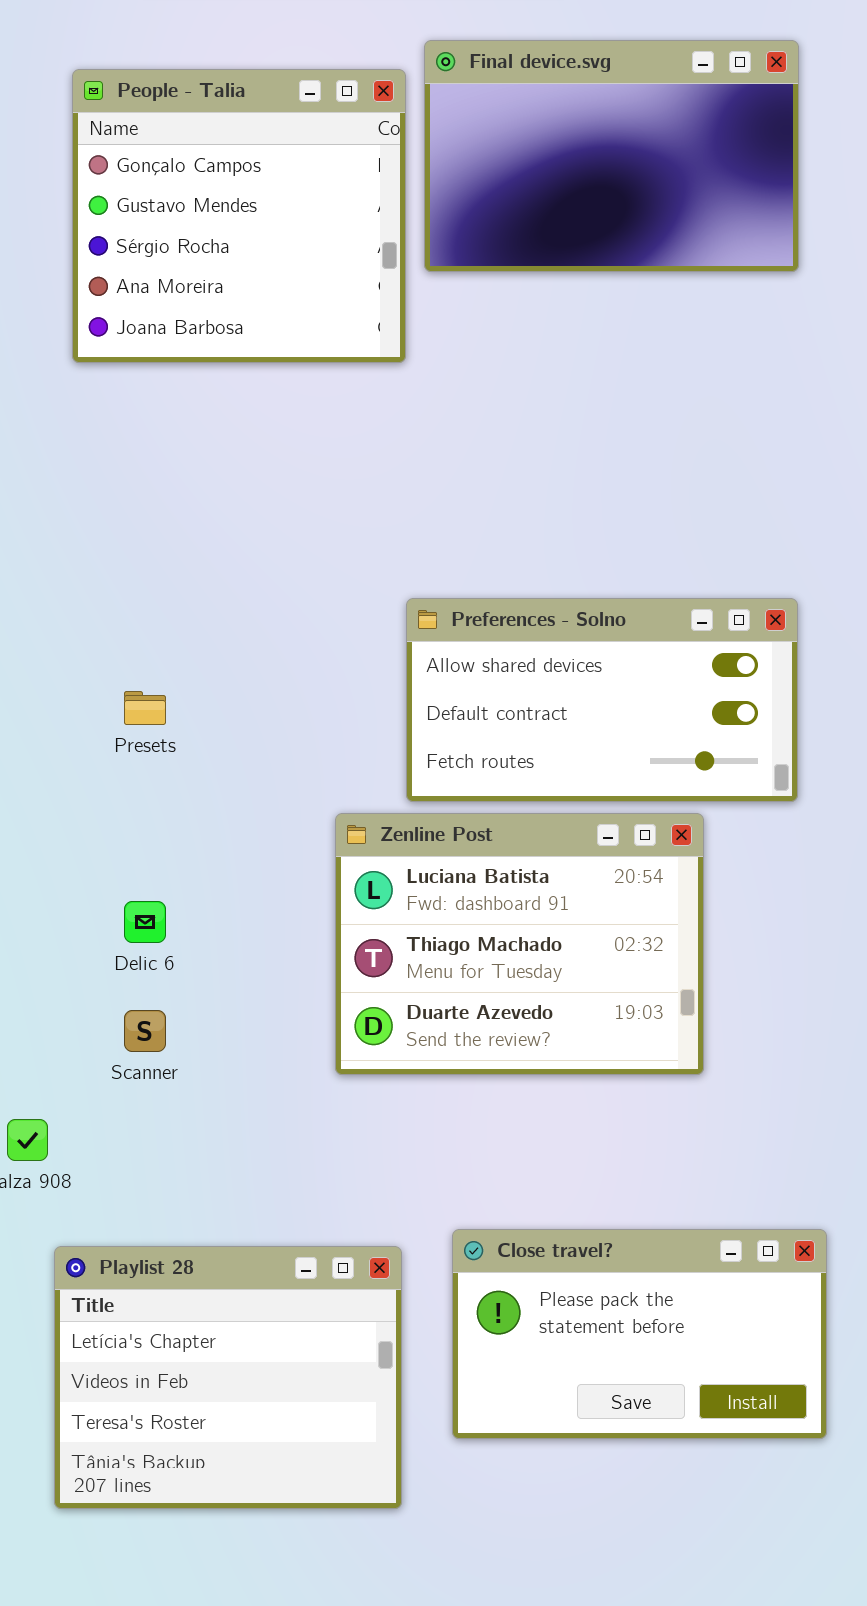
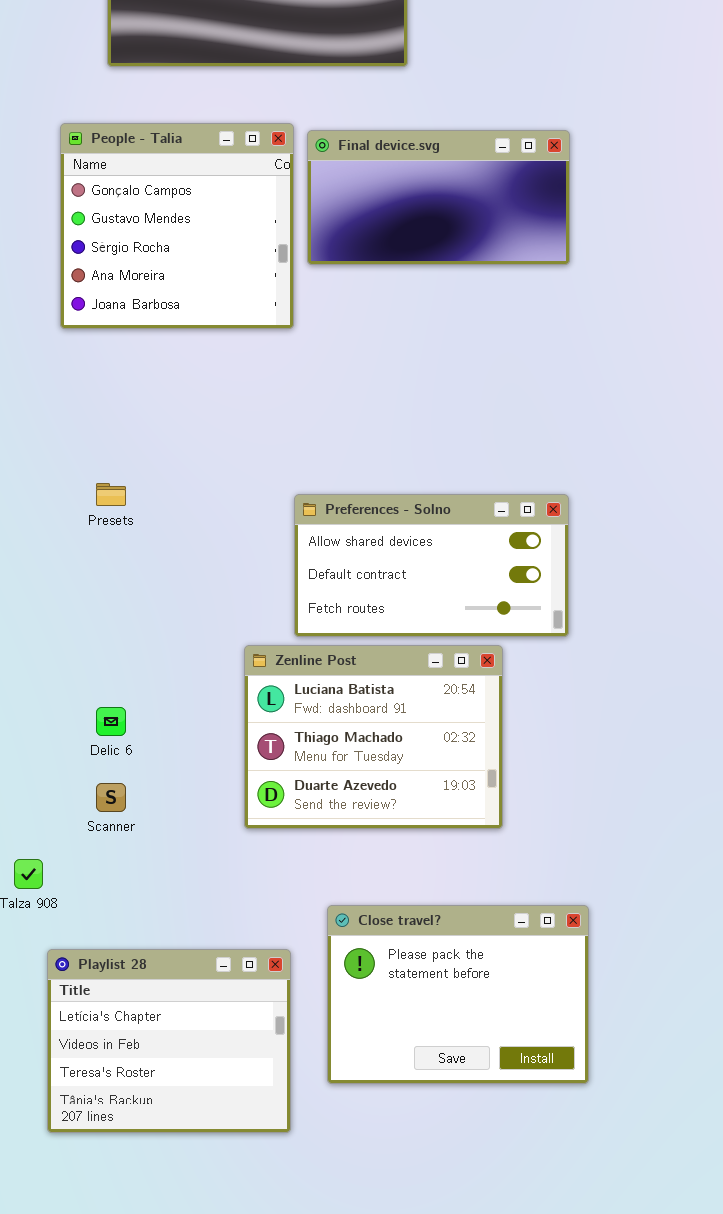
Final device.svg: [424,40,799,272] -> [307,130,570,265], resized
Presets: [124,691,166,725] -> [96,483,126,506], moved
Close travel?: [452,1229,827,1439] -> [327,905,589,1084], resized

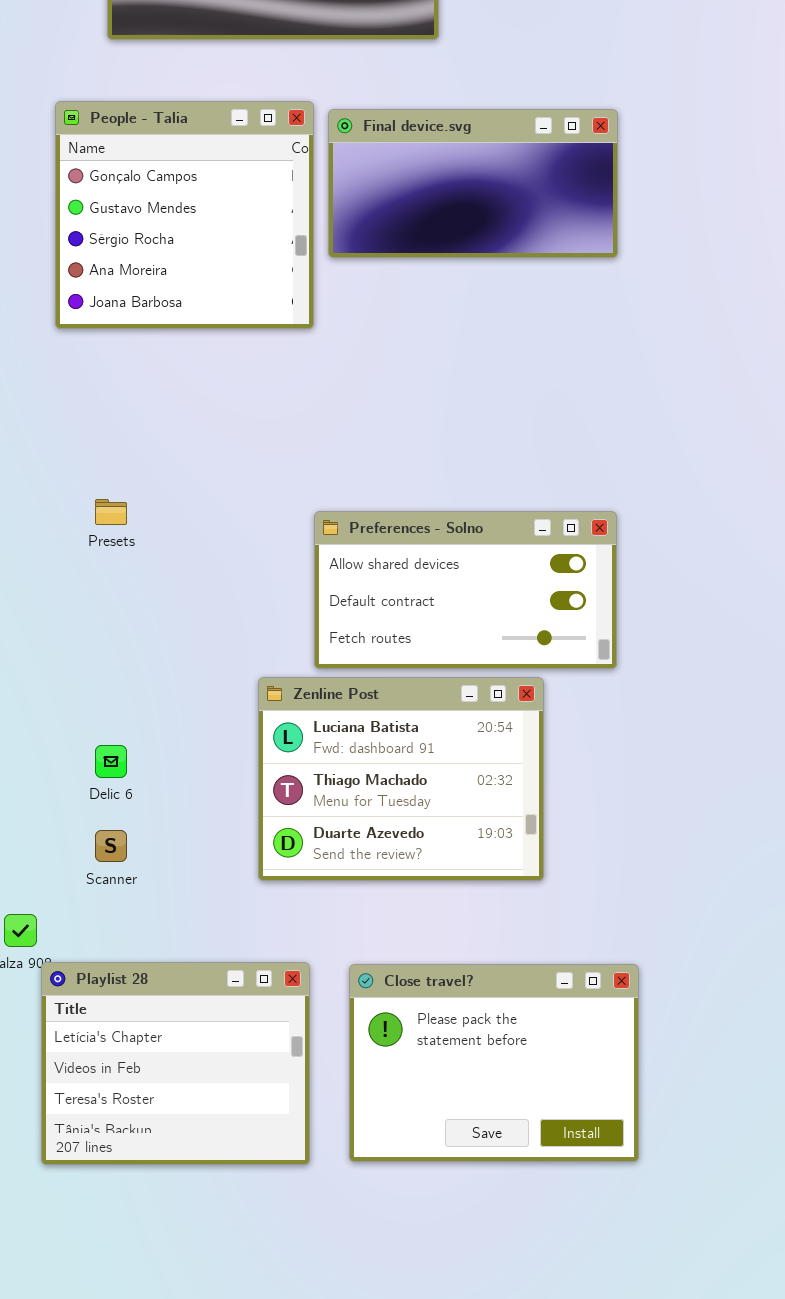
Playlist 28: [47,949,291,1133] -> [41,962,310,1165], moved

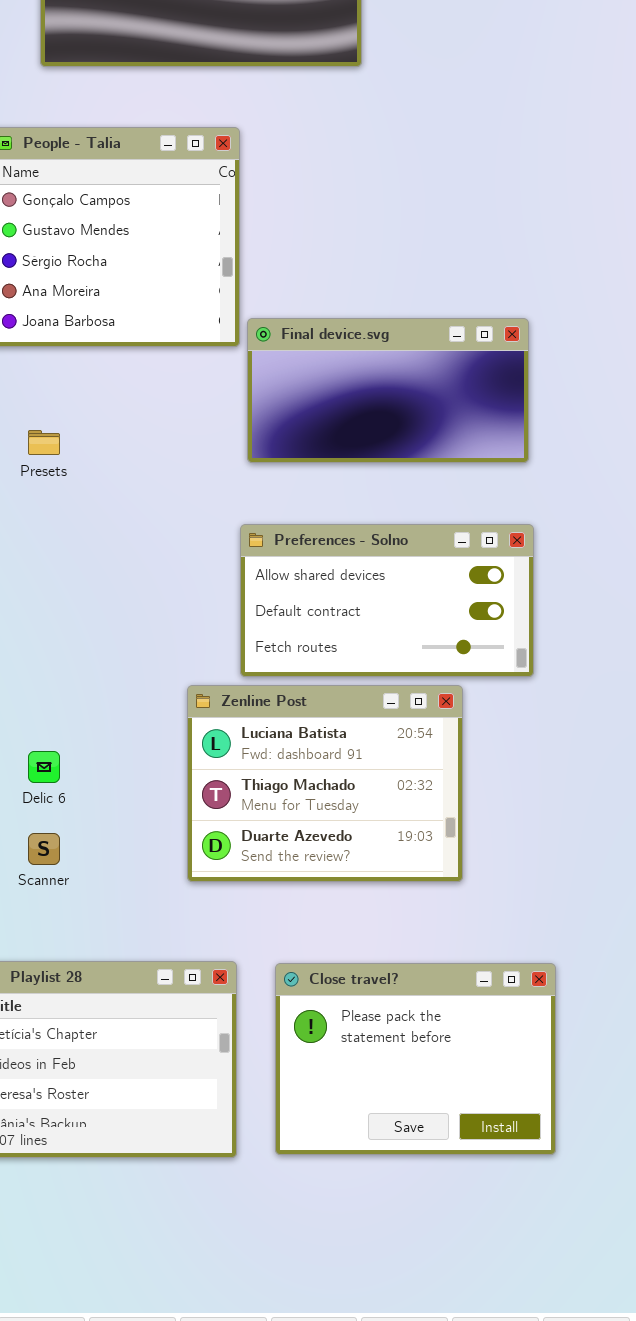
Final device.svg: [328,109,618,258] -> [247,318,529,463], moved
Presets: [95,499,127,525] -> [28,430,60,455], moved

